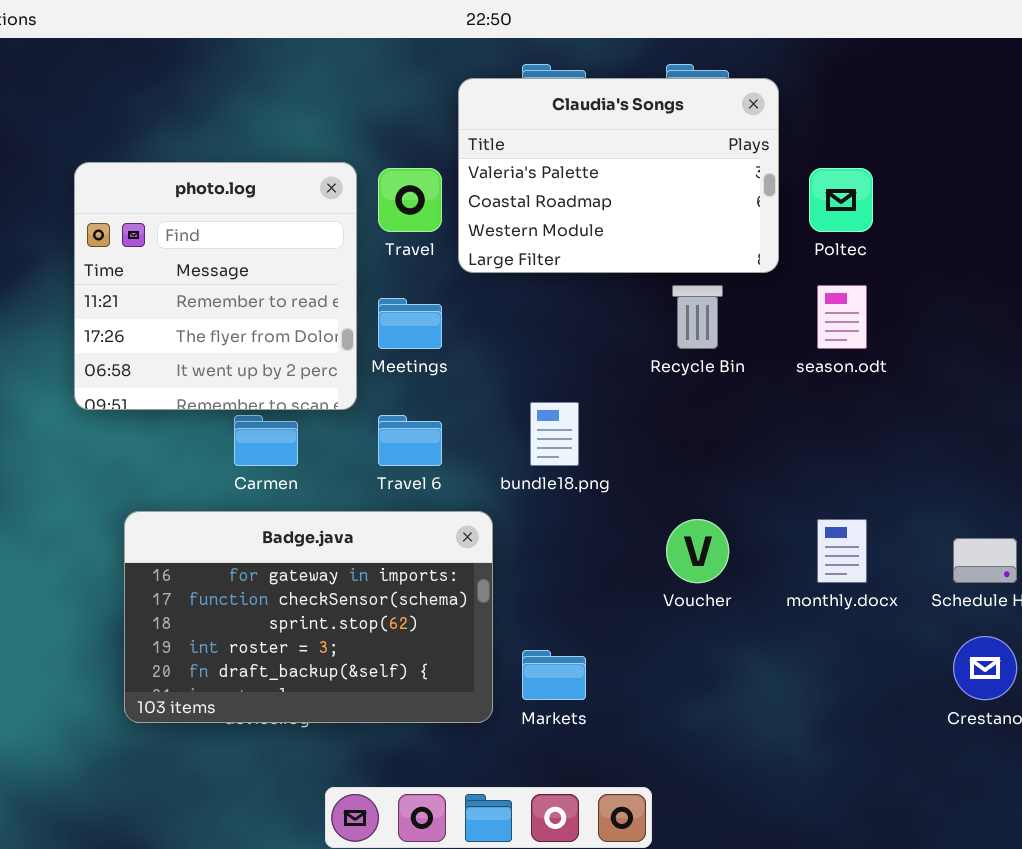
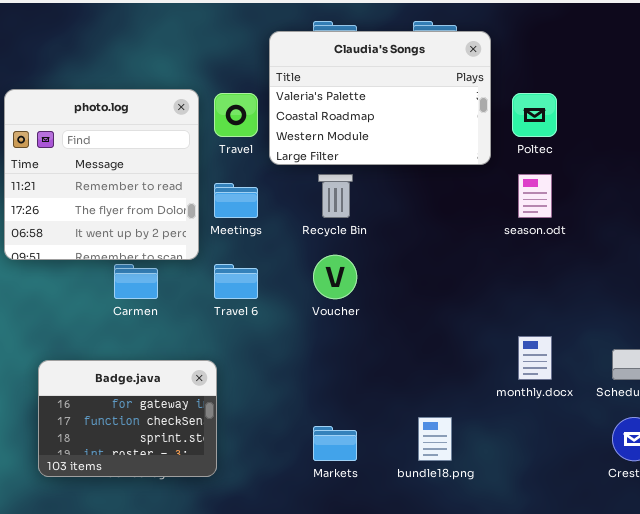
Recycle Bin: [672,285,723,349] -> [318,174,353,218], moved
bundle18.png: [530,402,579,466] -> [418,417,452,461], moved
Badge.java: [124,511,493,723] -> [38,360,217,477], resized
Voucher: [666,519,729,583] -> [313,255,357,299], moved

